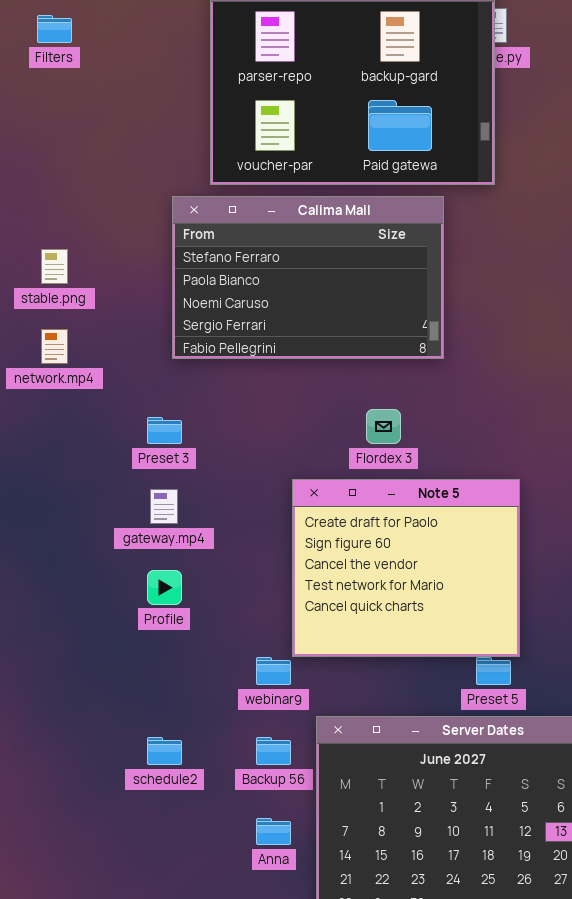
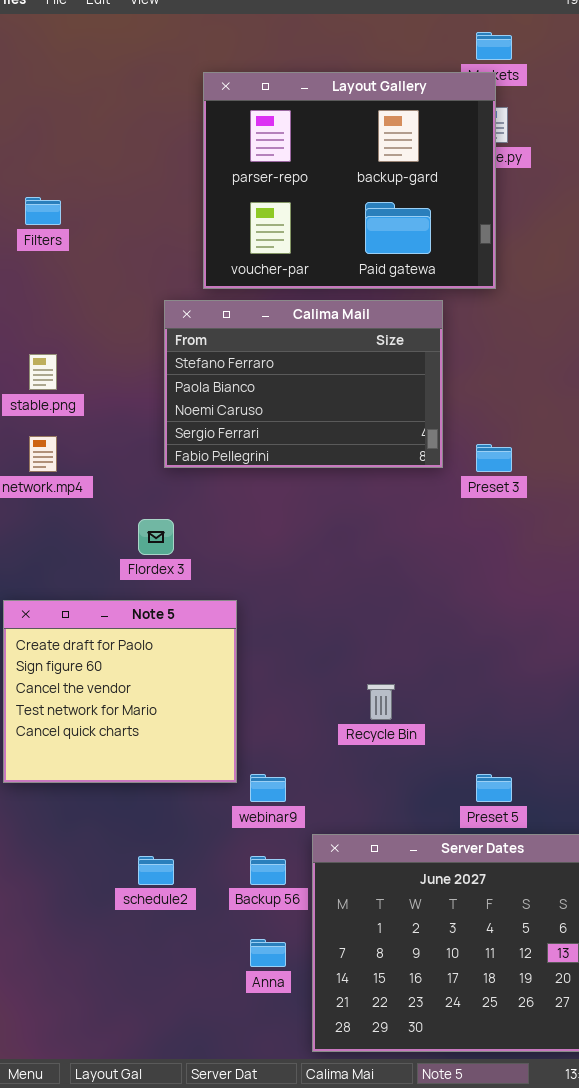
Filters: [37,15,72,43] -> [25,197,61,225], moved
Flordex 3: [366,409,401,444] -> [138,519,174,555], moved
Preset 3: [147,417,182,444] -> [476,444,512,472], moved
Note 5: [292,479,520,657] -> [3,600,237,783], moved

